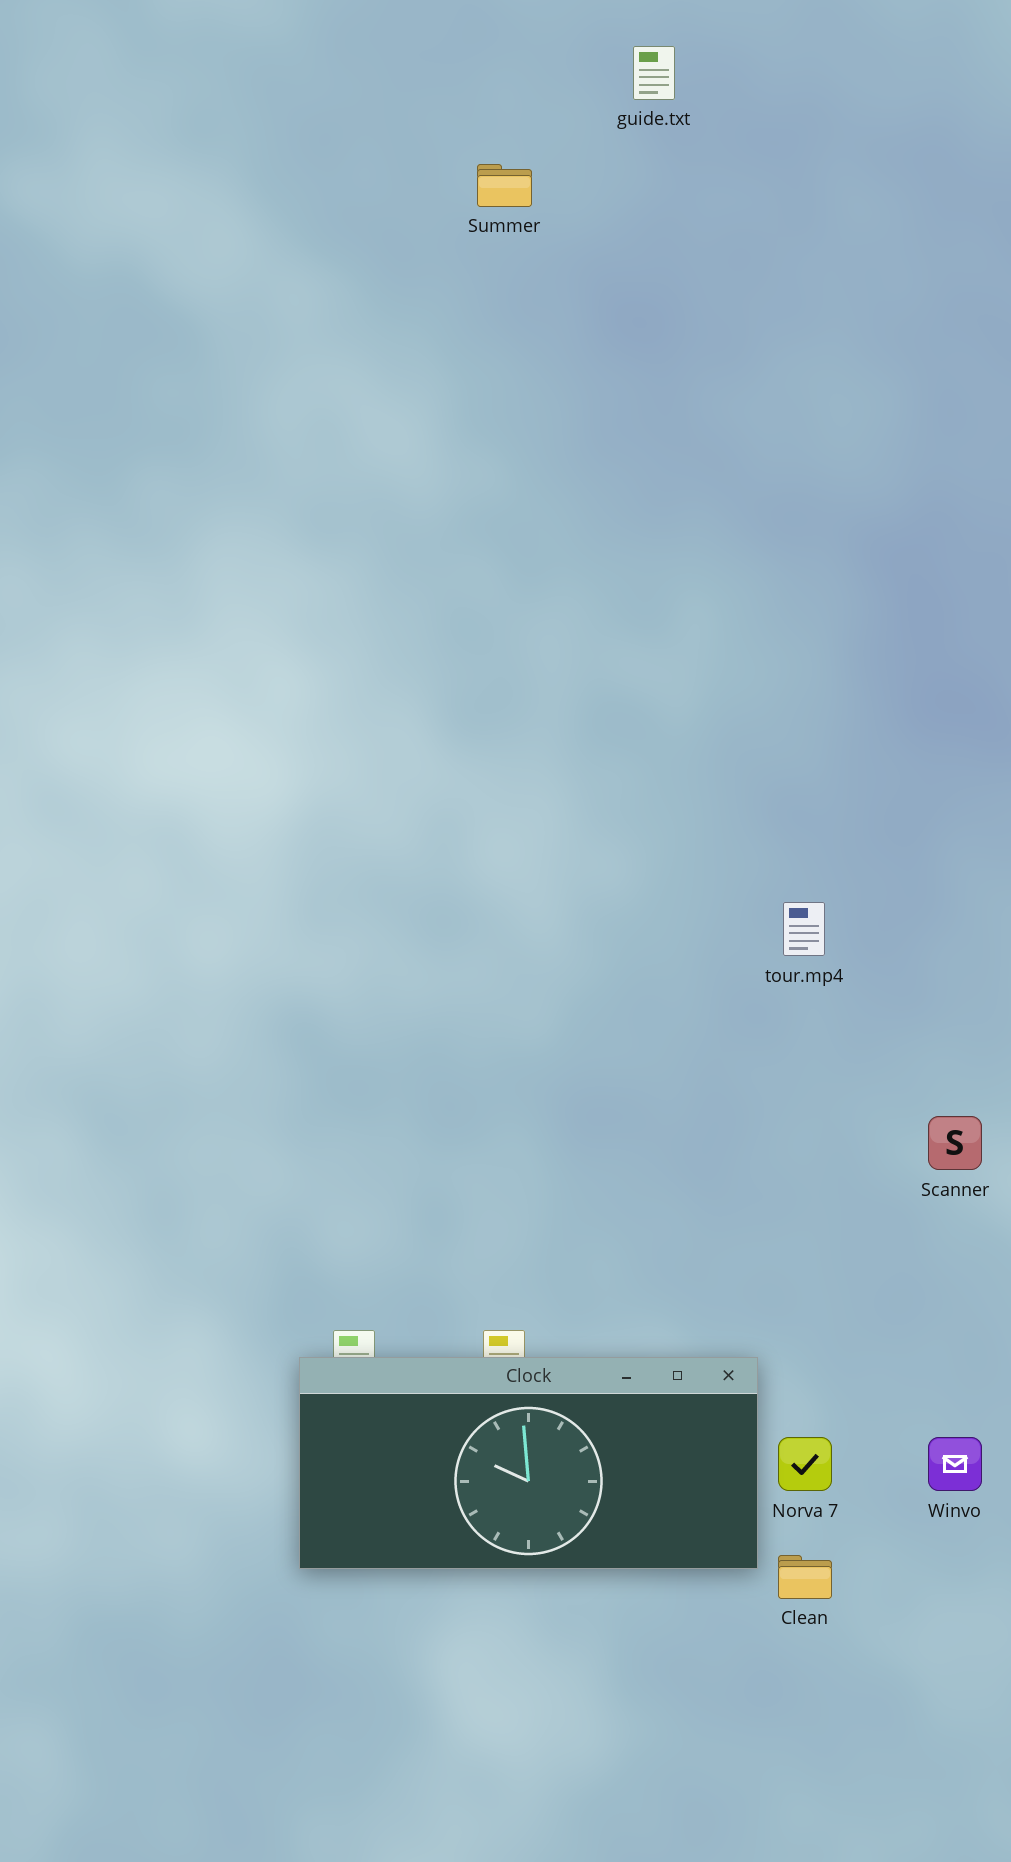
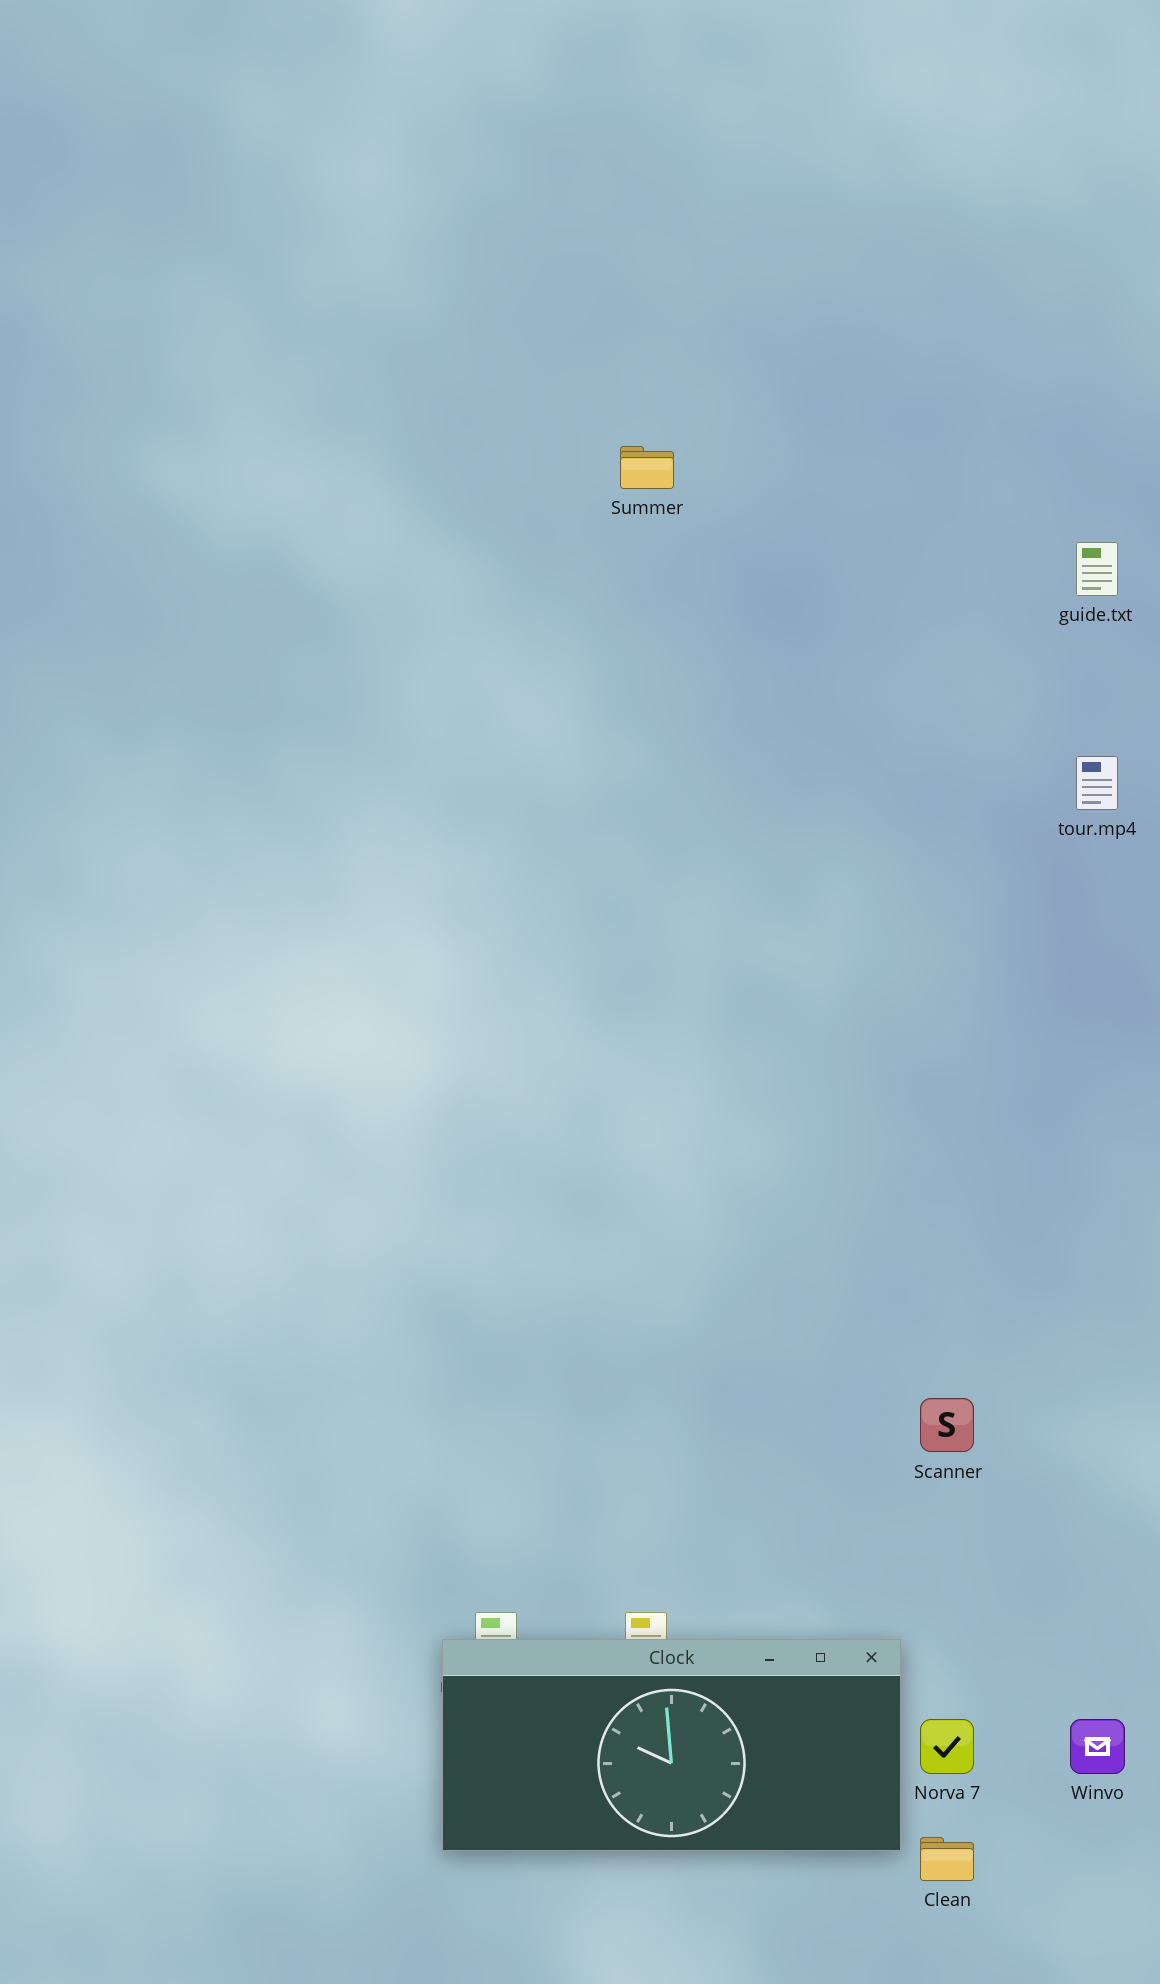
guide.txt: [633,46,675,100] -> [1076,542,1118,596], moved
tour.mp4: [783,902,825,956] -> [1076,756,1118,810], moved
Scanner: [928,1116,982,1170] -> [920,1398,974,1452], moved

